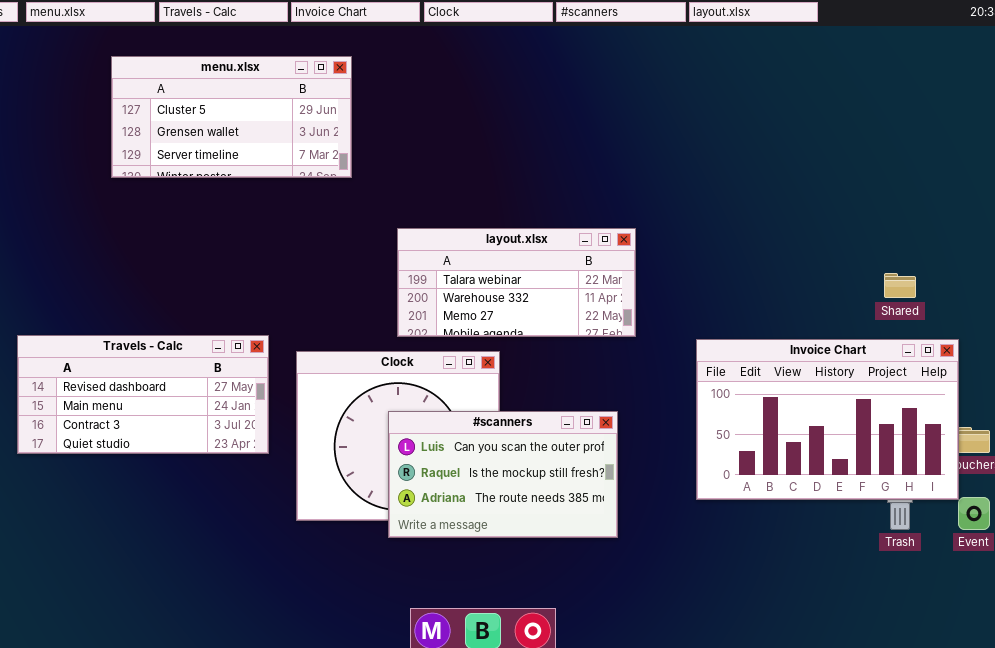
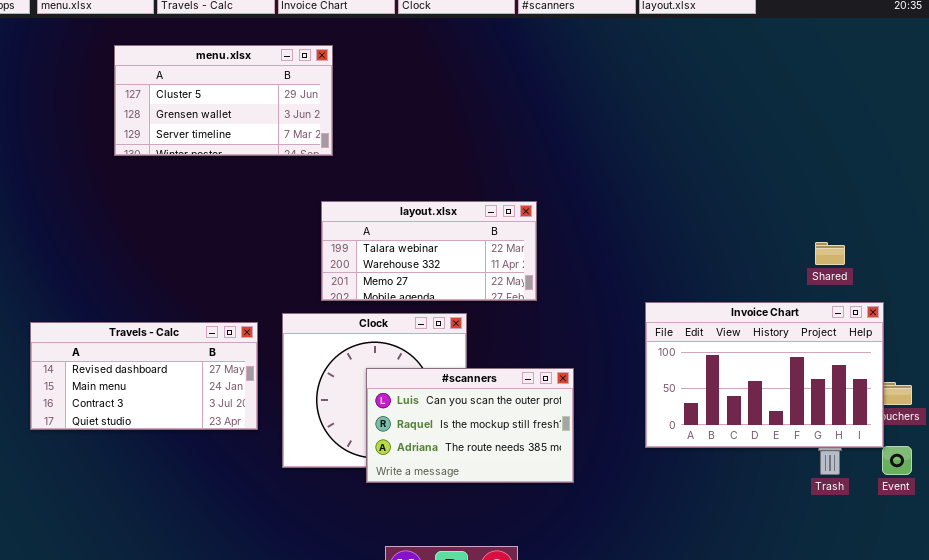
layout.xlsx: [397,228,636,337] -> [321,201,537,301], moved
Travels - Calc: [17,335,269,454] -> [30,322,258,430], moved

